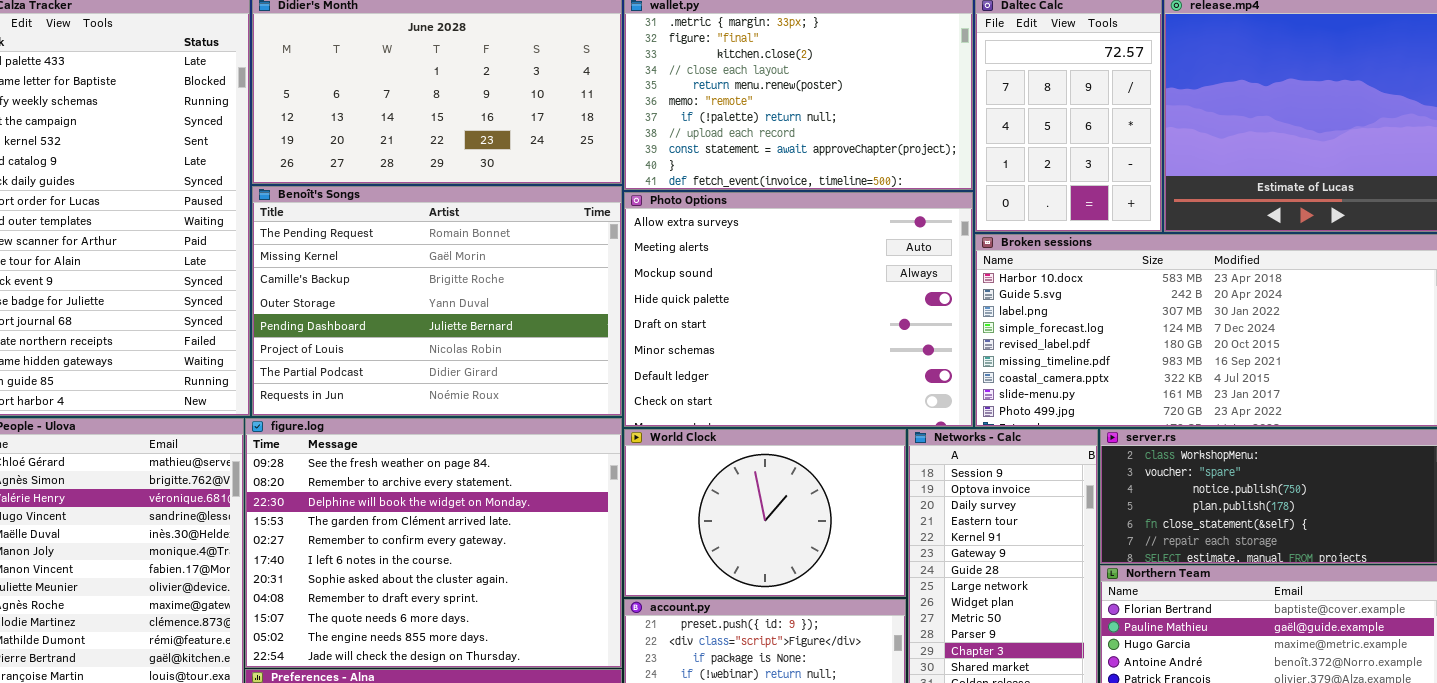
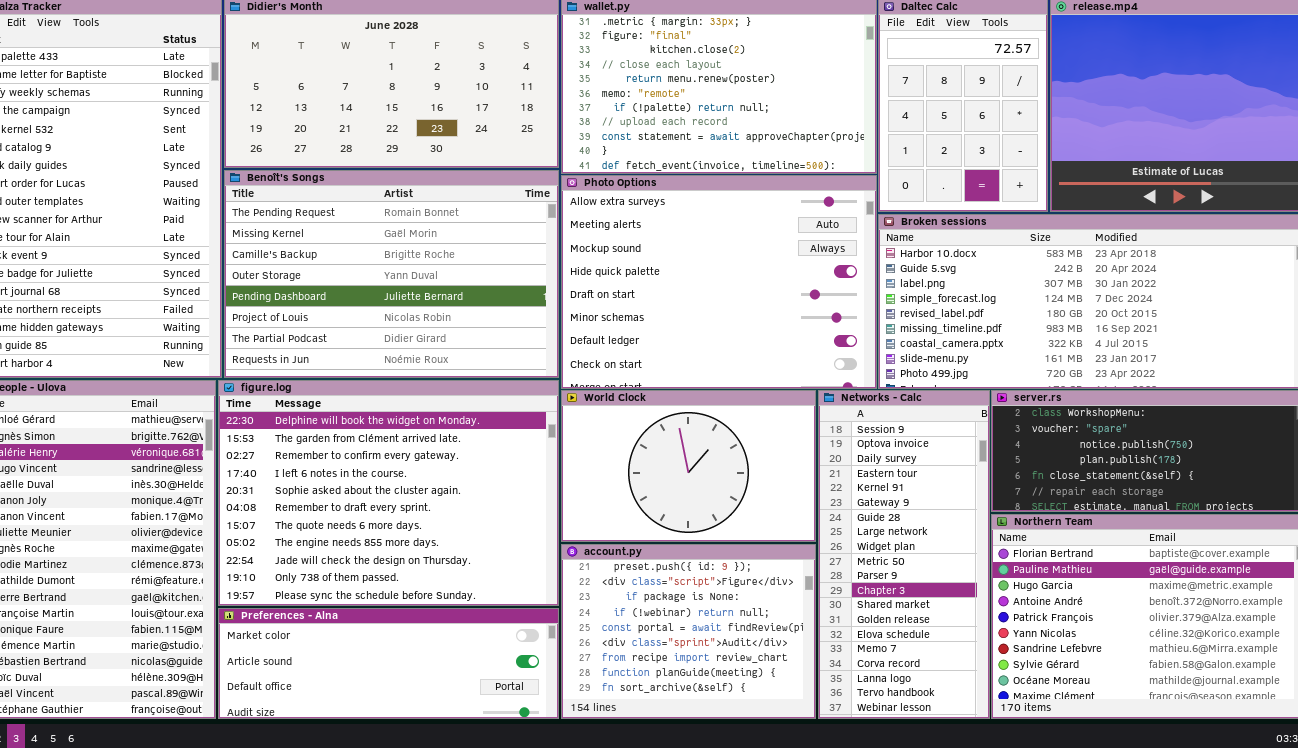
figure.log: [245,418,622,668] -> [218,380,559,606], scrolled down 2 rows

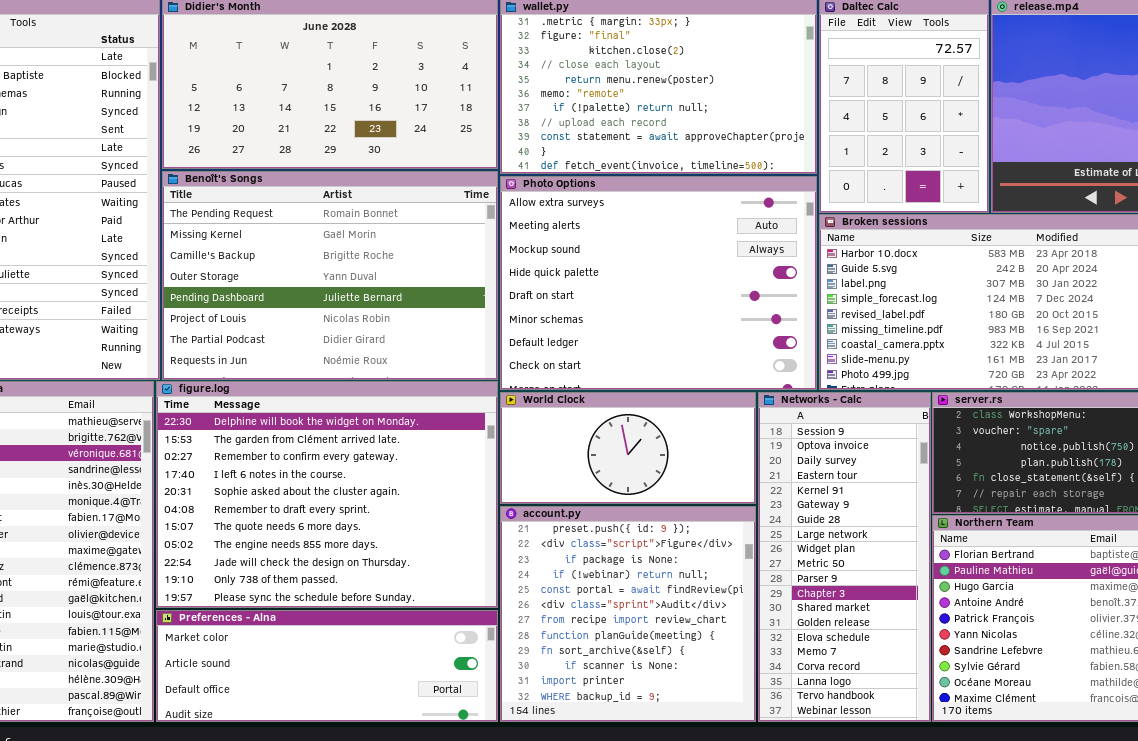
World Clock: [561,390,816,542] -> [500,392,756,504], resized
account.py: [561,544,816,719] -> [500,506,756,722], resized

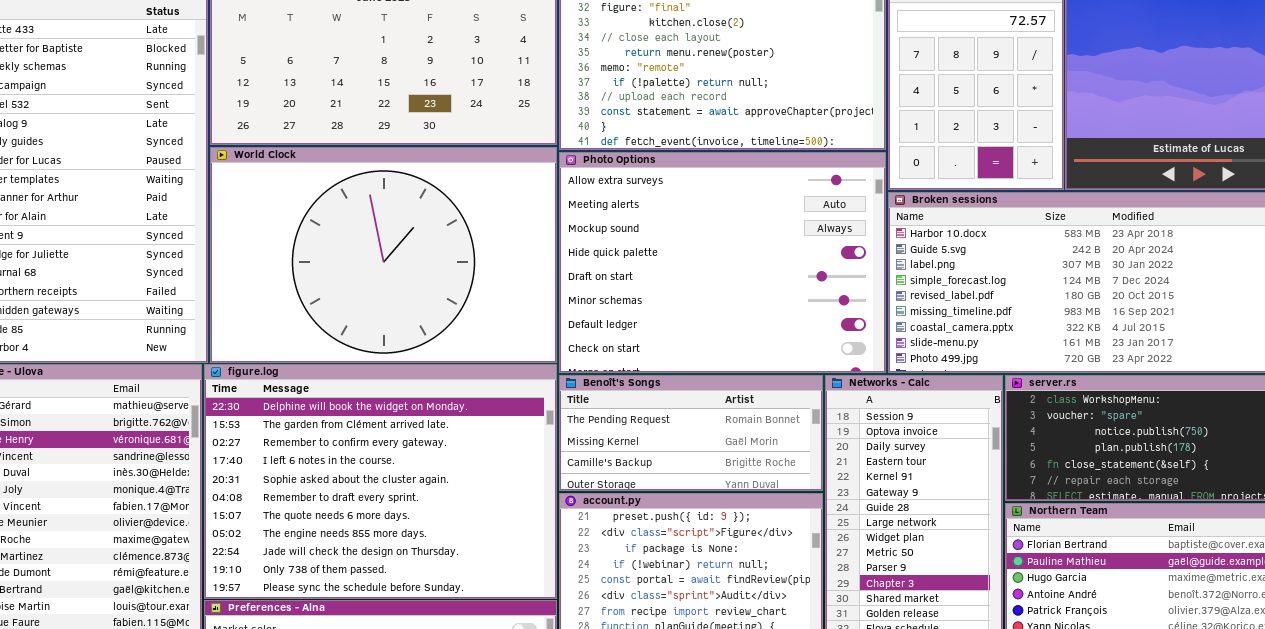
Benoît's Songs: [162,171,498,380] -> [559,375,823,491], moved, resized
World Clock: [500,392,756,504] -> [210,147,557,363], moved, resized

